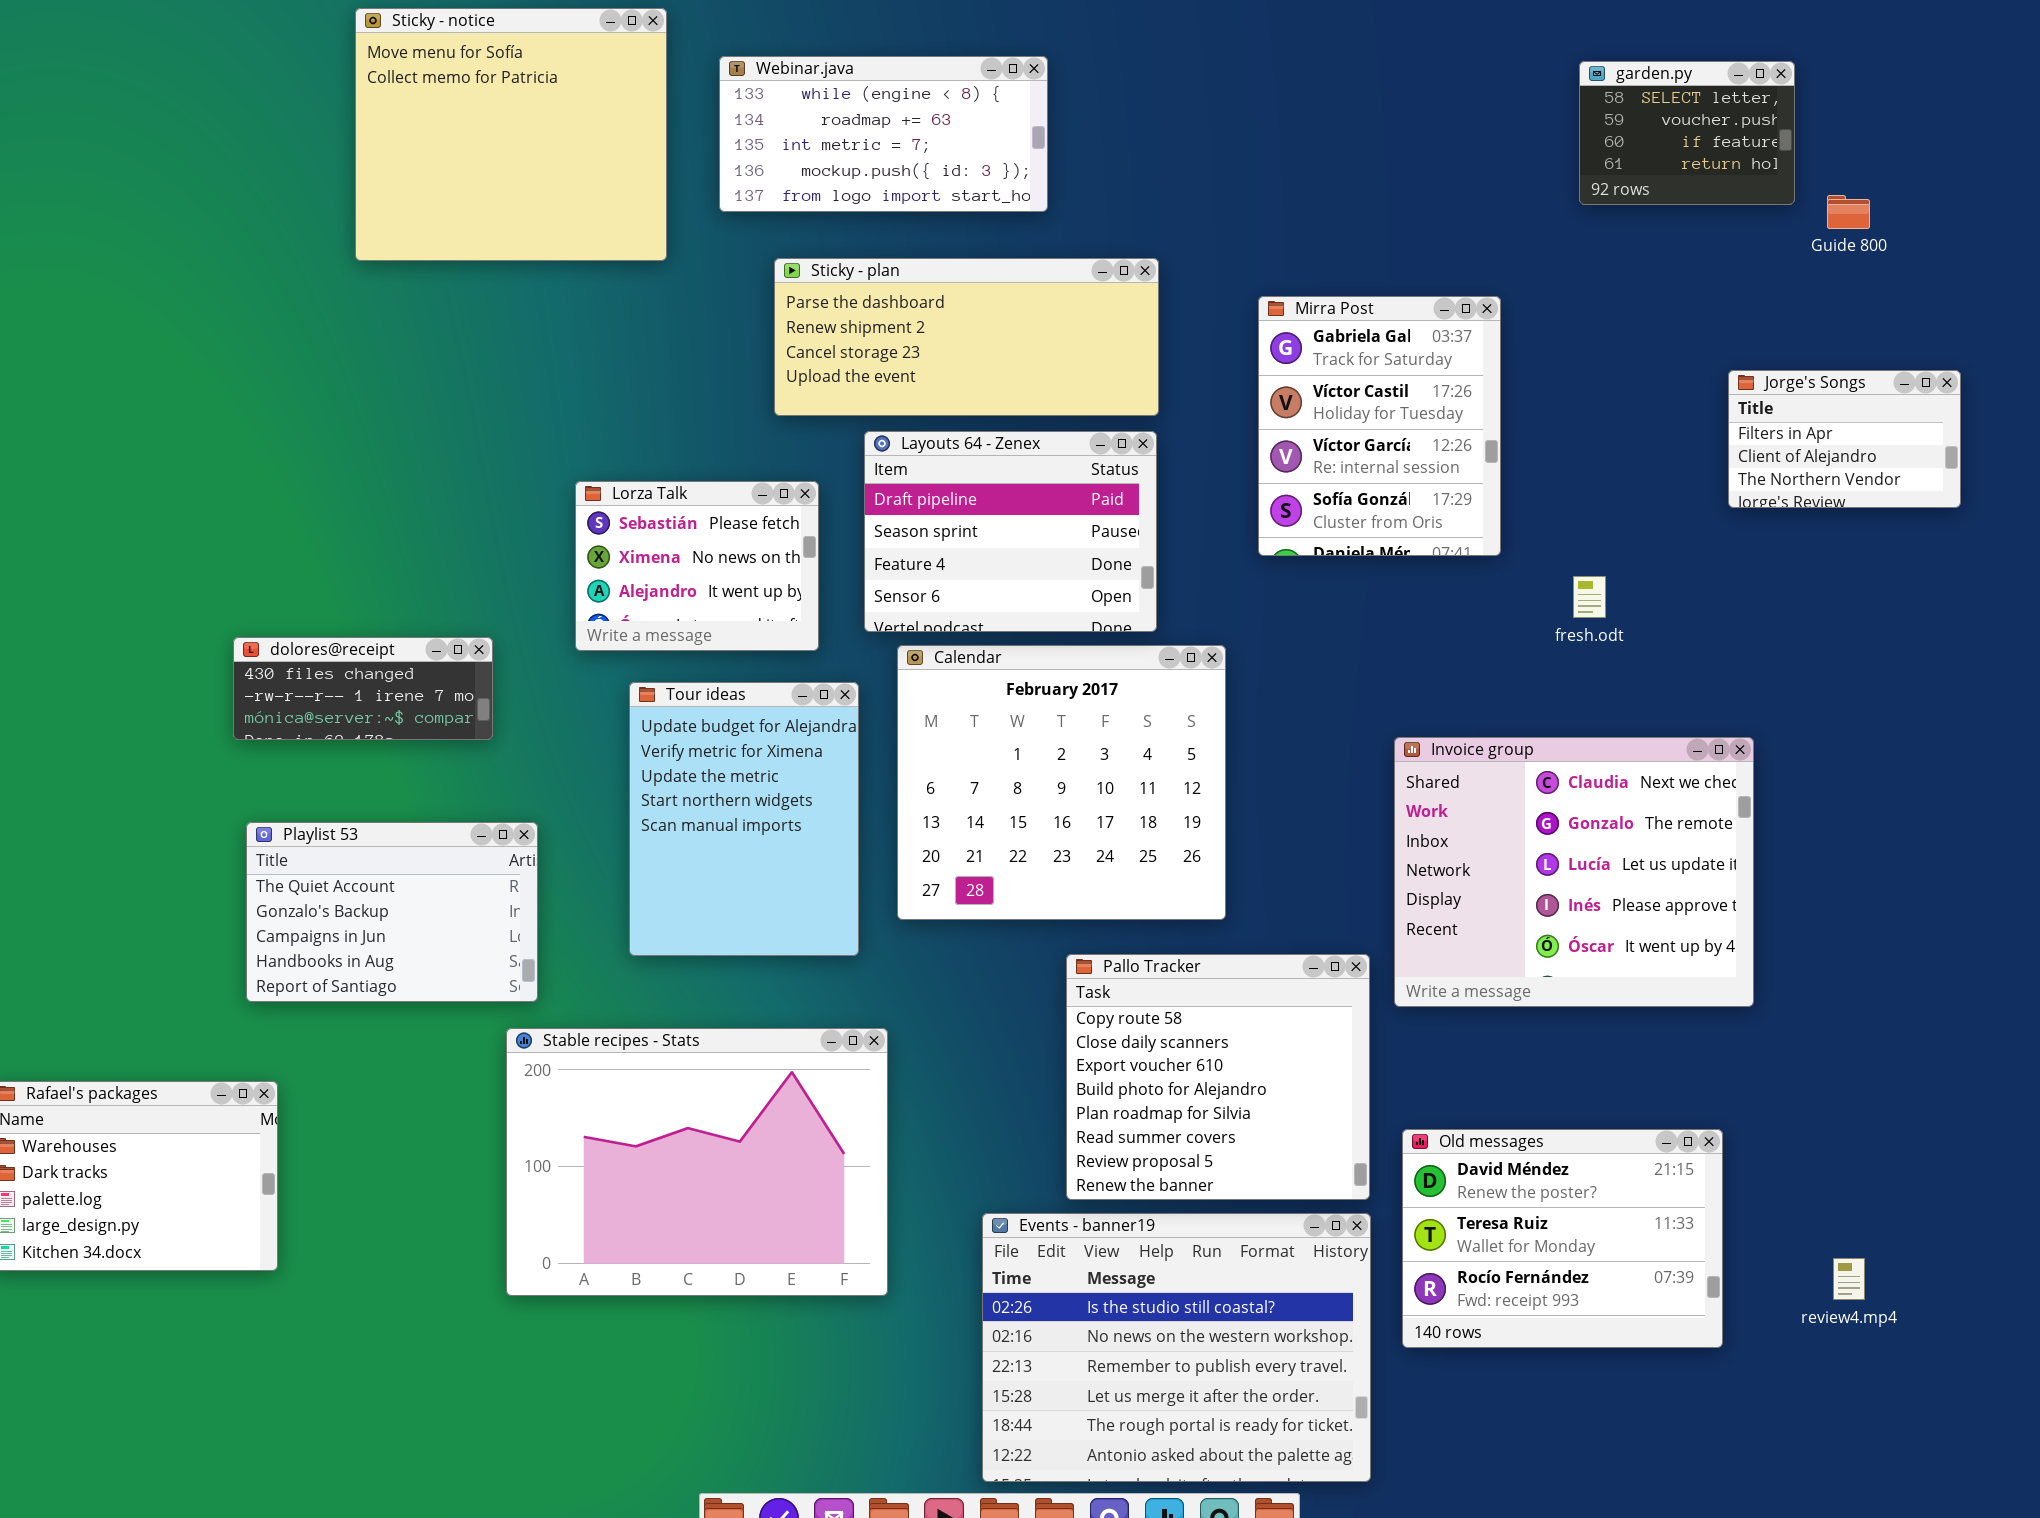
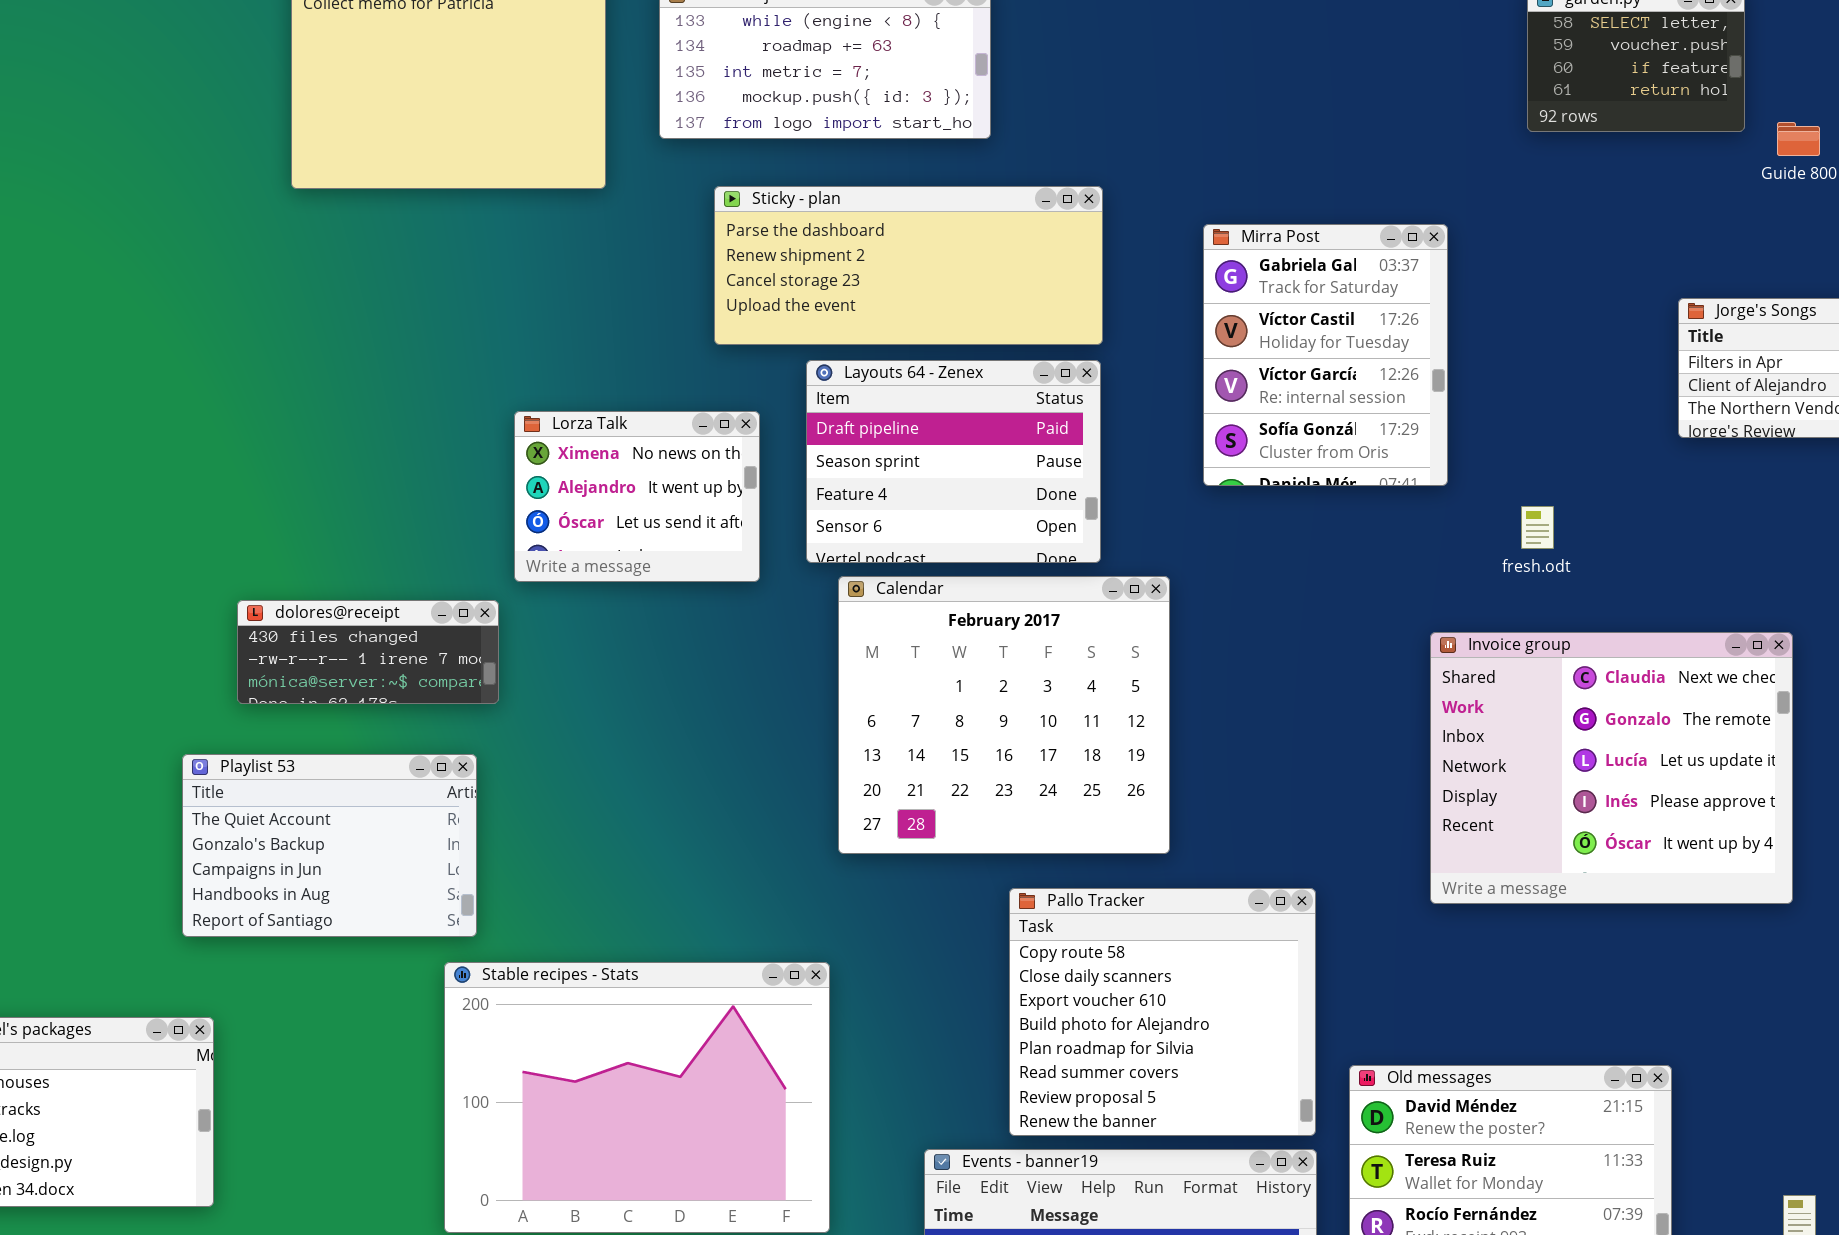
Lorza Talk: [575,481,819,651] -> [514,411,760,582], scrolled down 1 row
dolores@receipt: [233,637,493,740] -> [237,600,499,704], moved
Tour ideas: [629,682,859,956] -> none, closed
Invoice group: [1394,737,1754,1007] -> [1430,632,1793,904], moved

